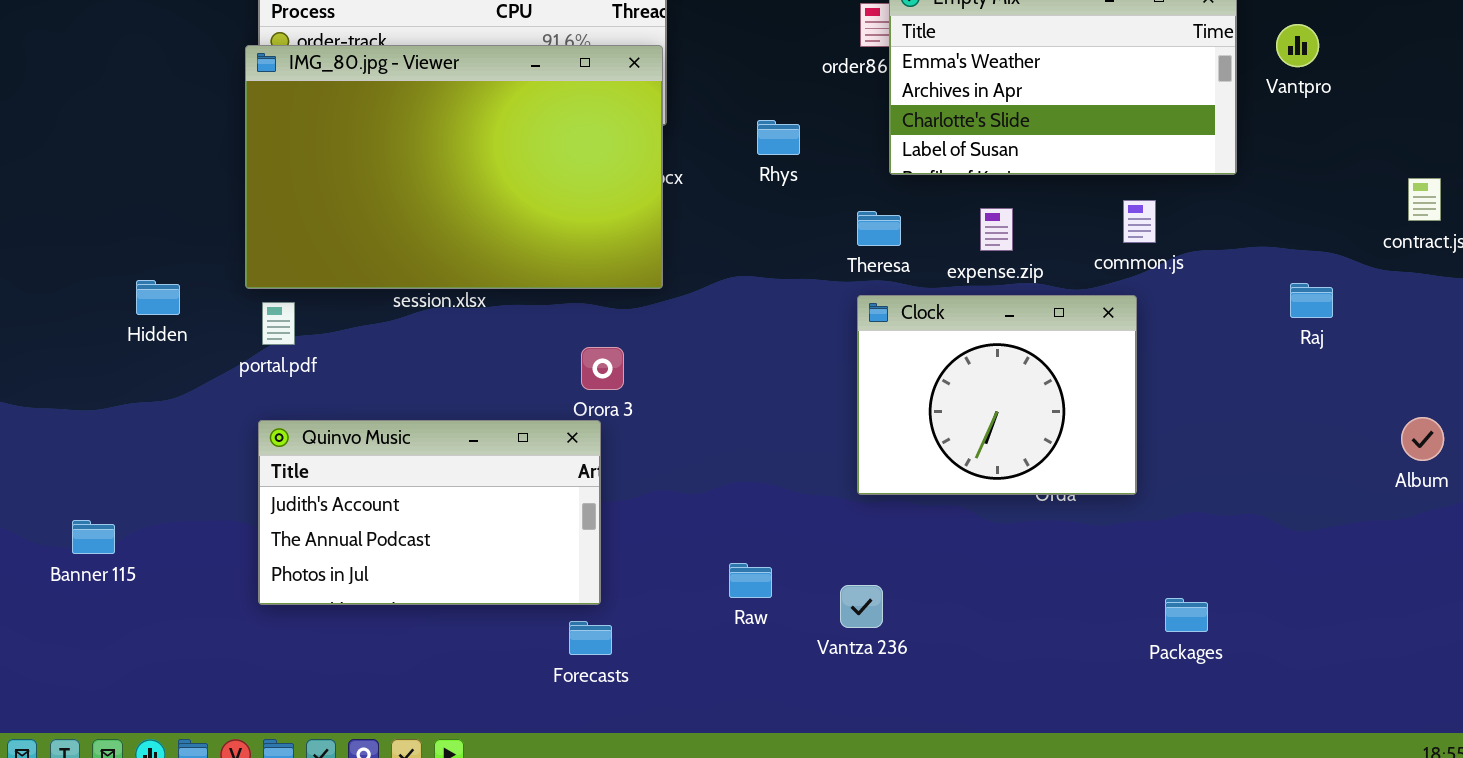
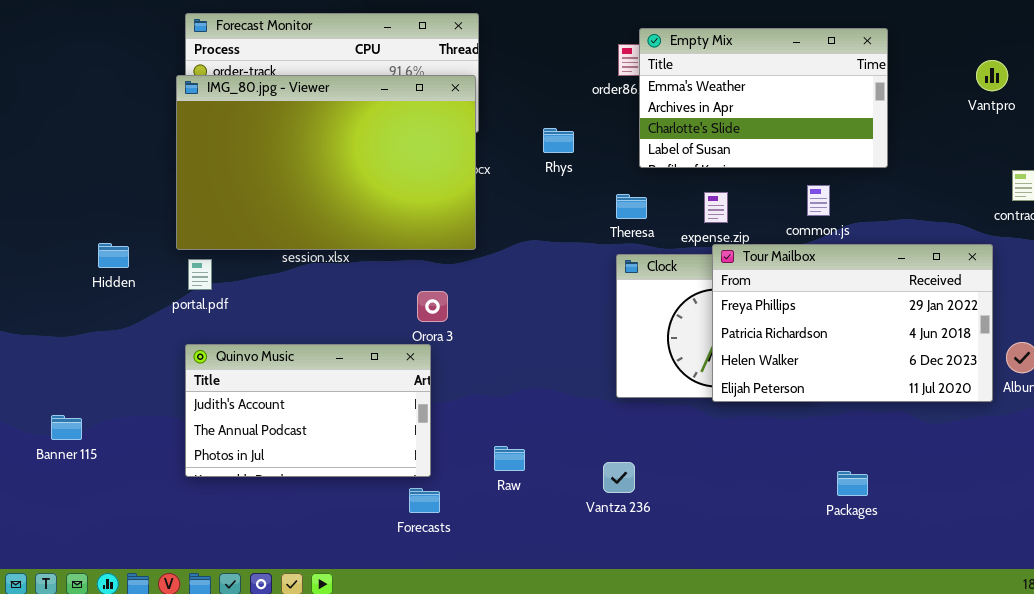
Vantpro: [1276,24,1319,67] -> [976,60,1008,91], moved
Tour Mailbox: none -> [712,244,993,402], opened
Raw: [729,563,772,598] -> [494,446,525,471], moved

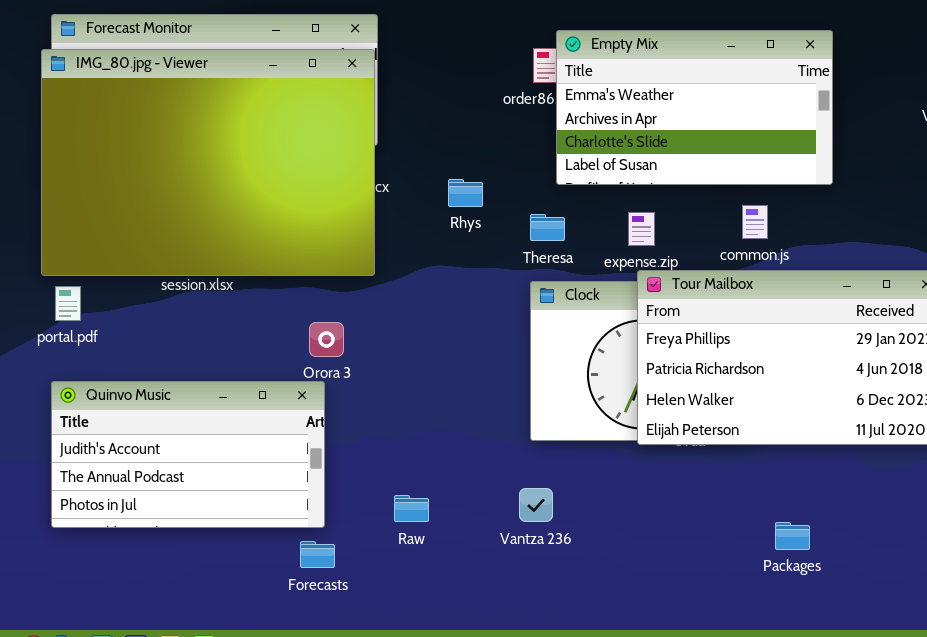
IMG_80.jpg - Viewer: [176,75,476,250] -> [41,49,375,276], resized
Rhys: [543,128,574,153] -> [448,179,483,207], moved
Vantza 236: [603,462,635,493] -> [519,488,553,522], moved

